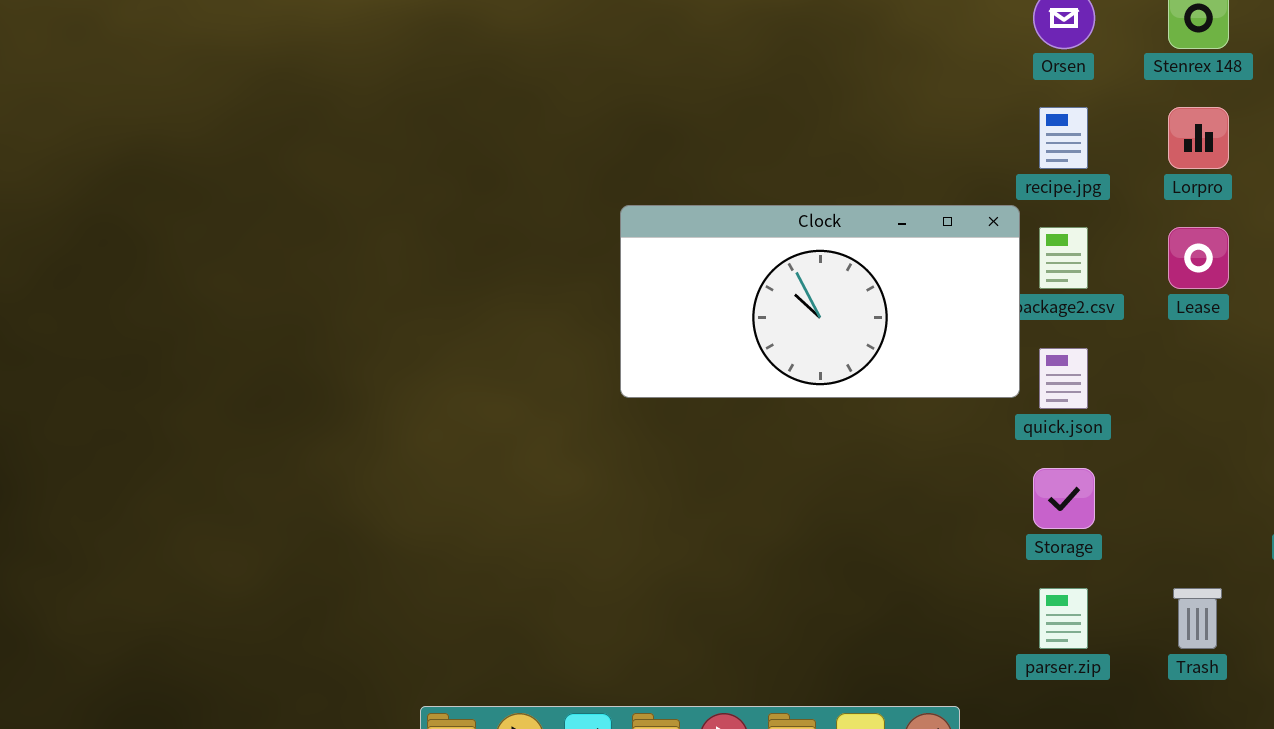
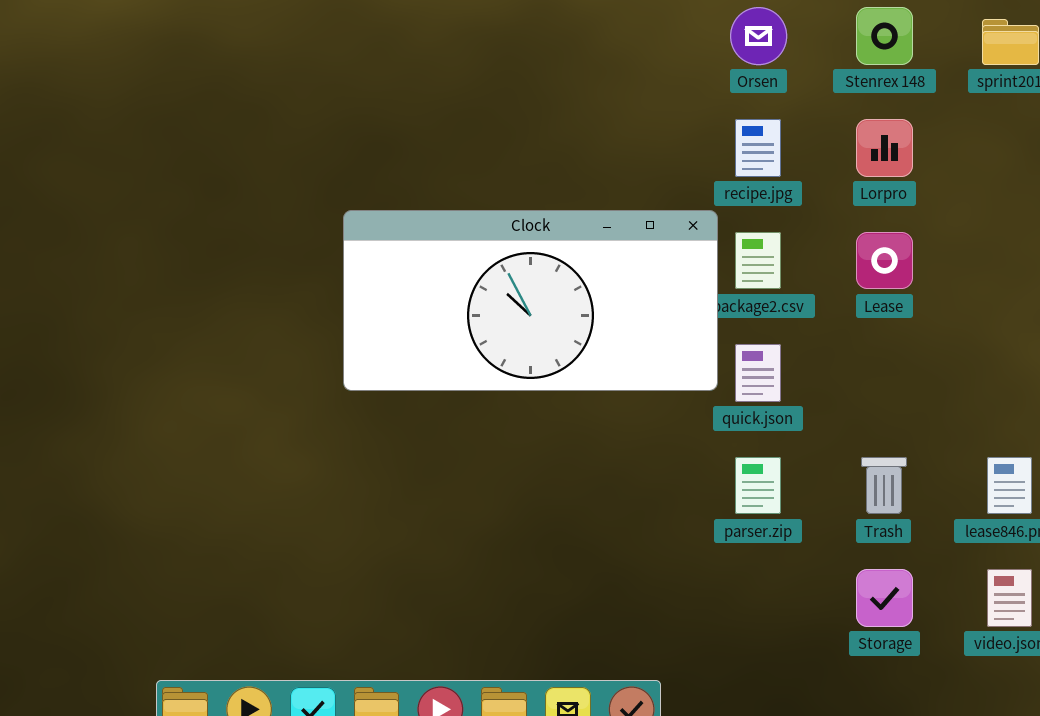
Storage: [1033,468,1095,529] -> [856,569,913,627], moved
parser.zip: [1039,588,1088,649] -> [735,457,781,514], moved
Trash: [1173,588,1222,649] -> [861,457,907,514], moved

